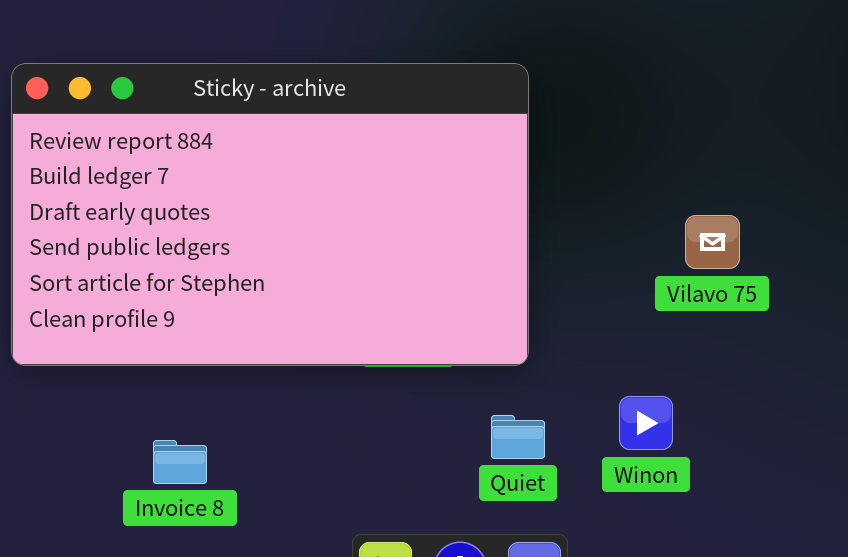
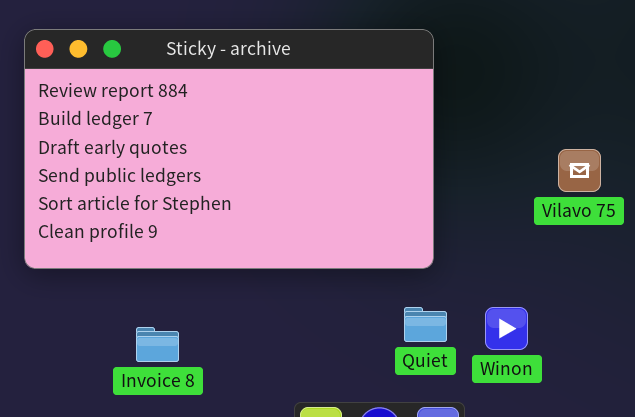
Winon: [619,396,673,450] -> [485,307,528,350], moved

